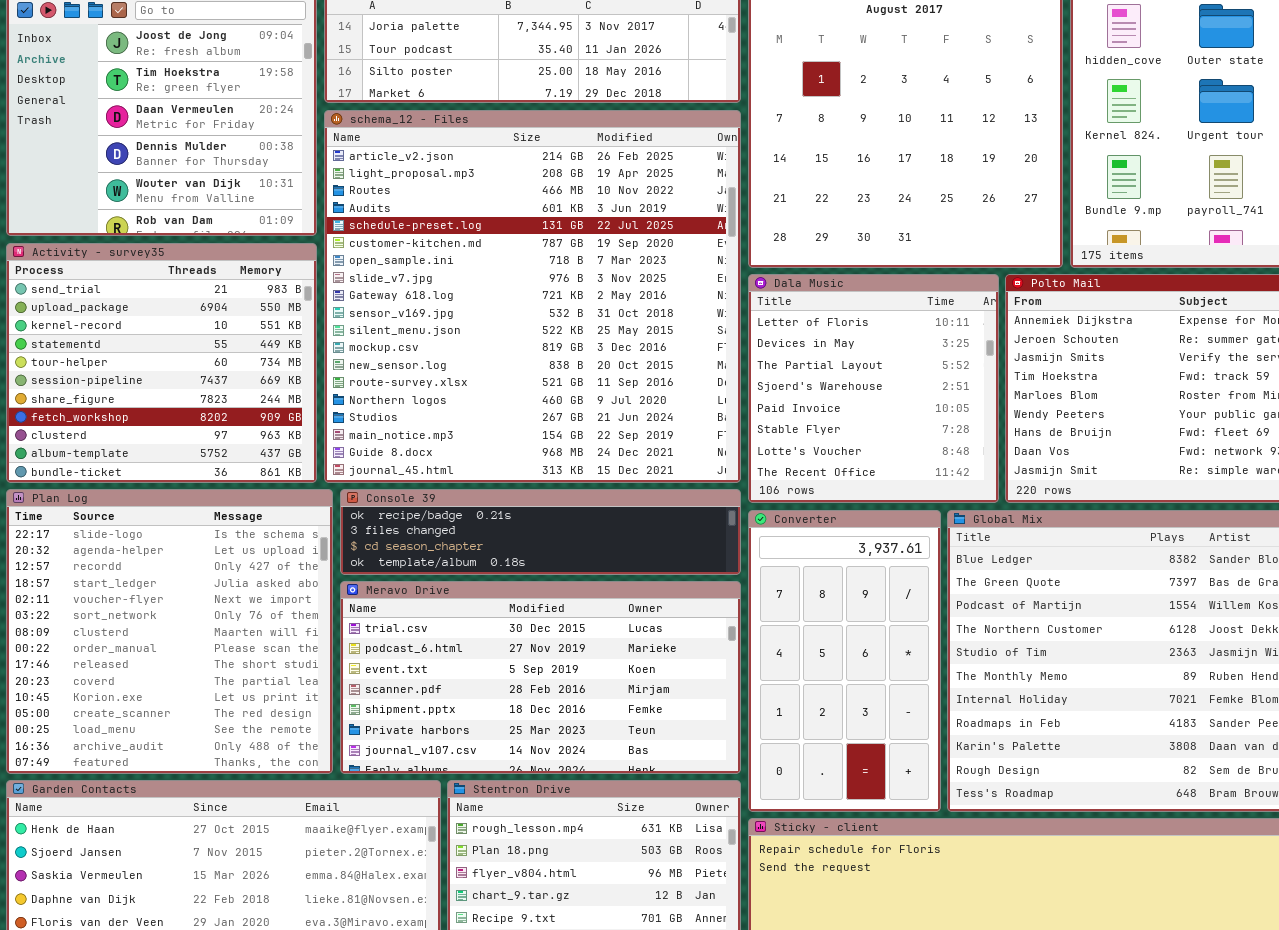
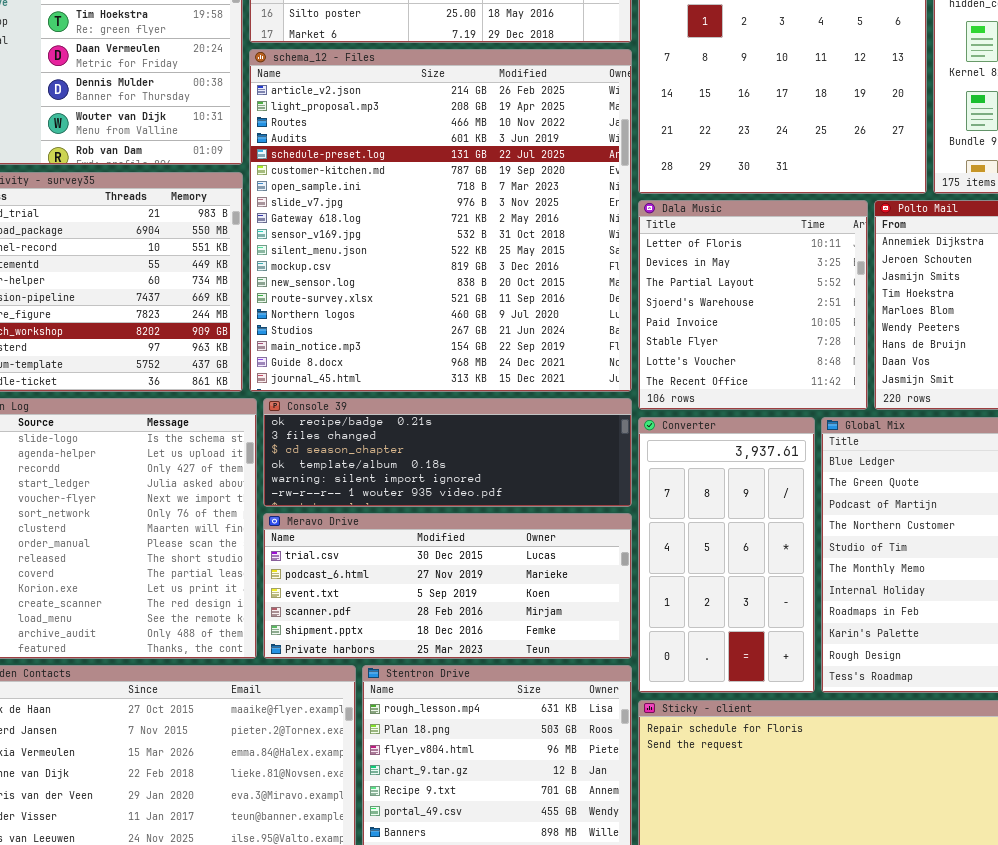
Console 39: [340,489,741,575] -> [263,398,632,507], resized
Meravo Drive: [340,581,741,774] -> [263,513,632,659], resized

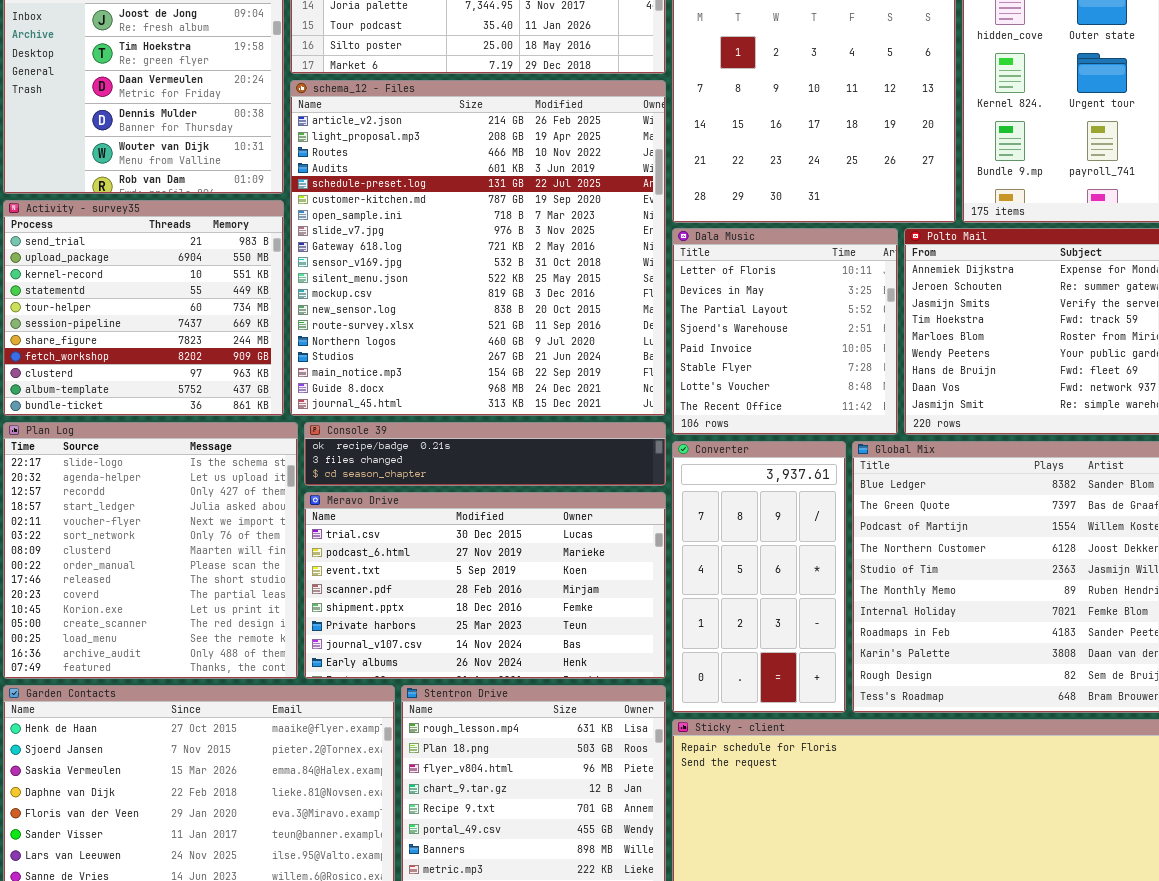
Console 39: [263,398,632,507] -> [304,422,666,486], resized
Meravo Drive: [263,513,632,659] -> [304,492,666,679], resized

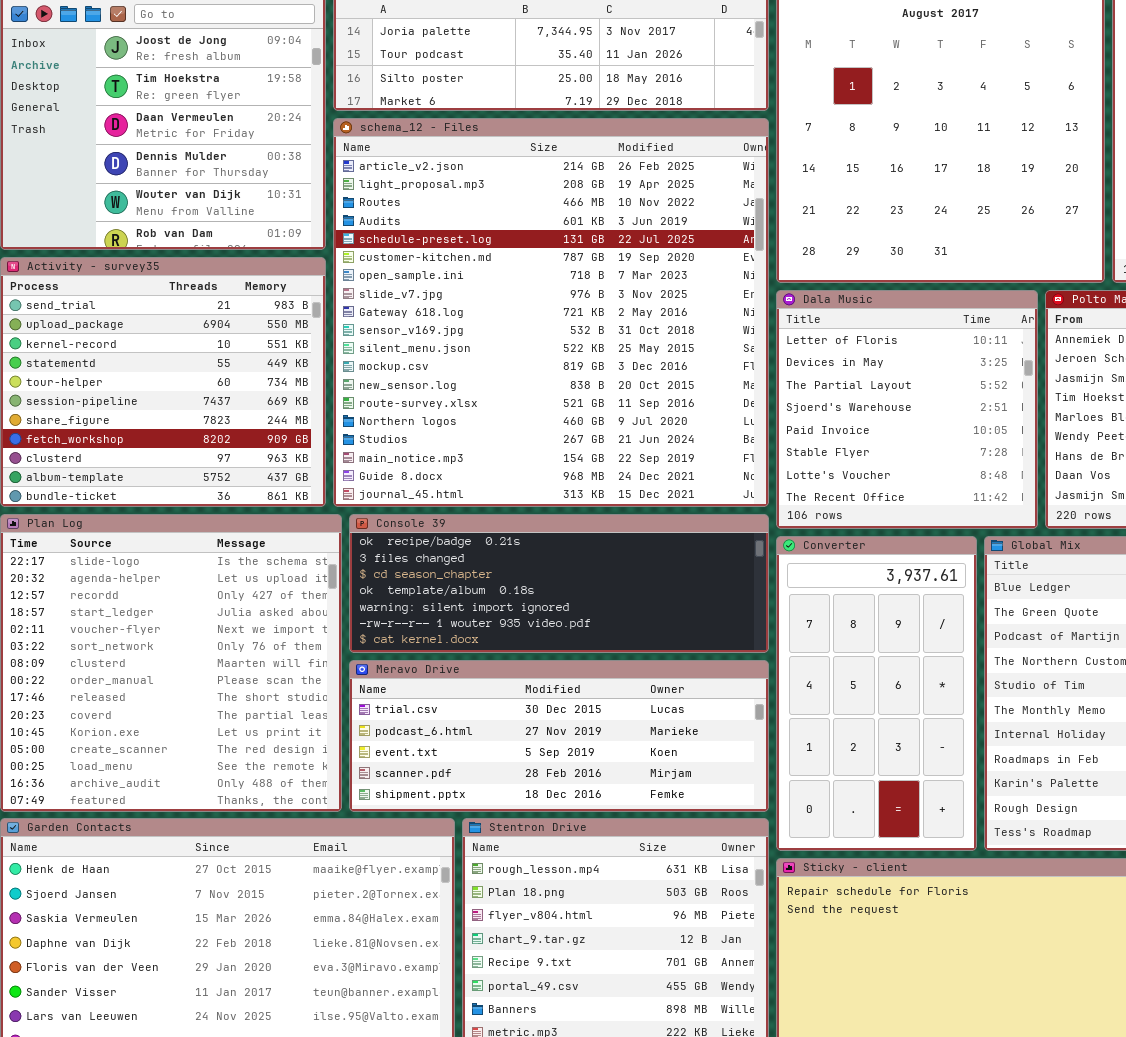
Console 39: [304,422,666,486] -> [349,514,769,653], resized
Meravo Drive: [304,492,666,679] -> [349,660,769,812], resized

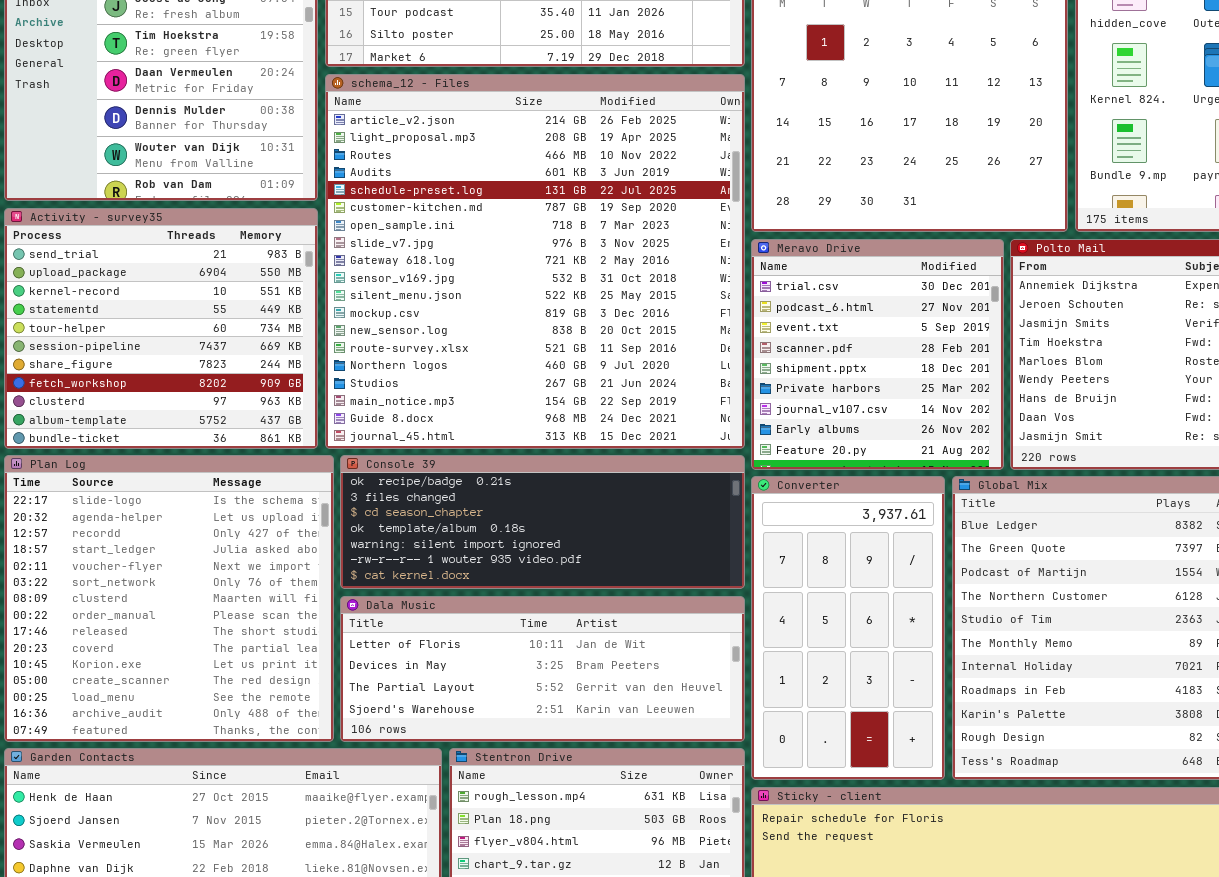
Dala Music: [776,290,1038,529] -> [340,596,745,742], moved, resized
Meravo Drive: [349,660,769,812] -> [751,239,1004,470], moved, resized

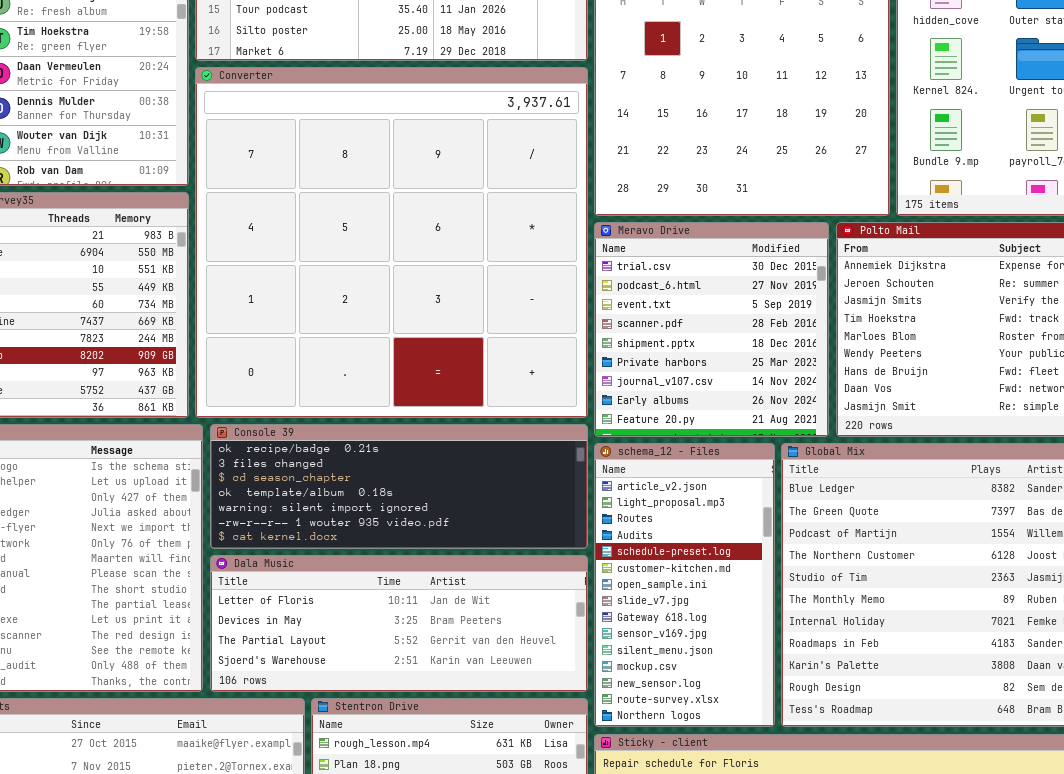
schema_12 - Files: [325,74,745,449] -> [594,443,775,727], moved, resized
Converter: [751,476,945,780] -> [195,67,588,418], moved, resized

